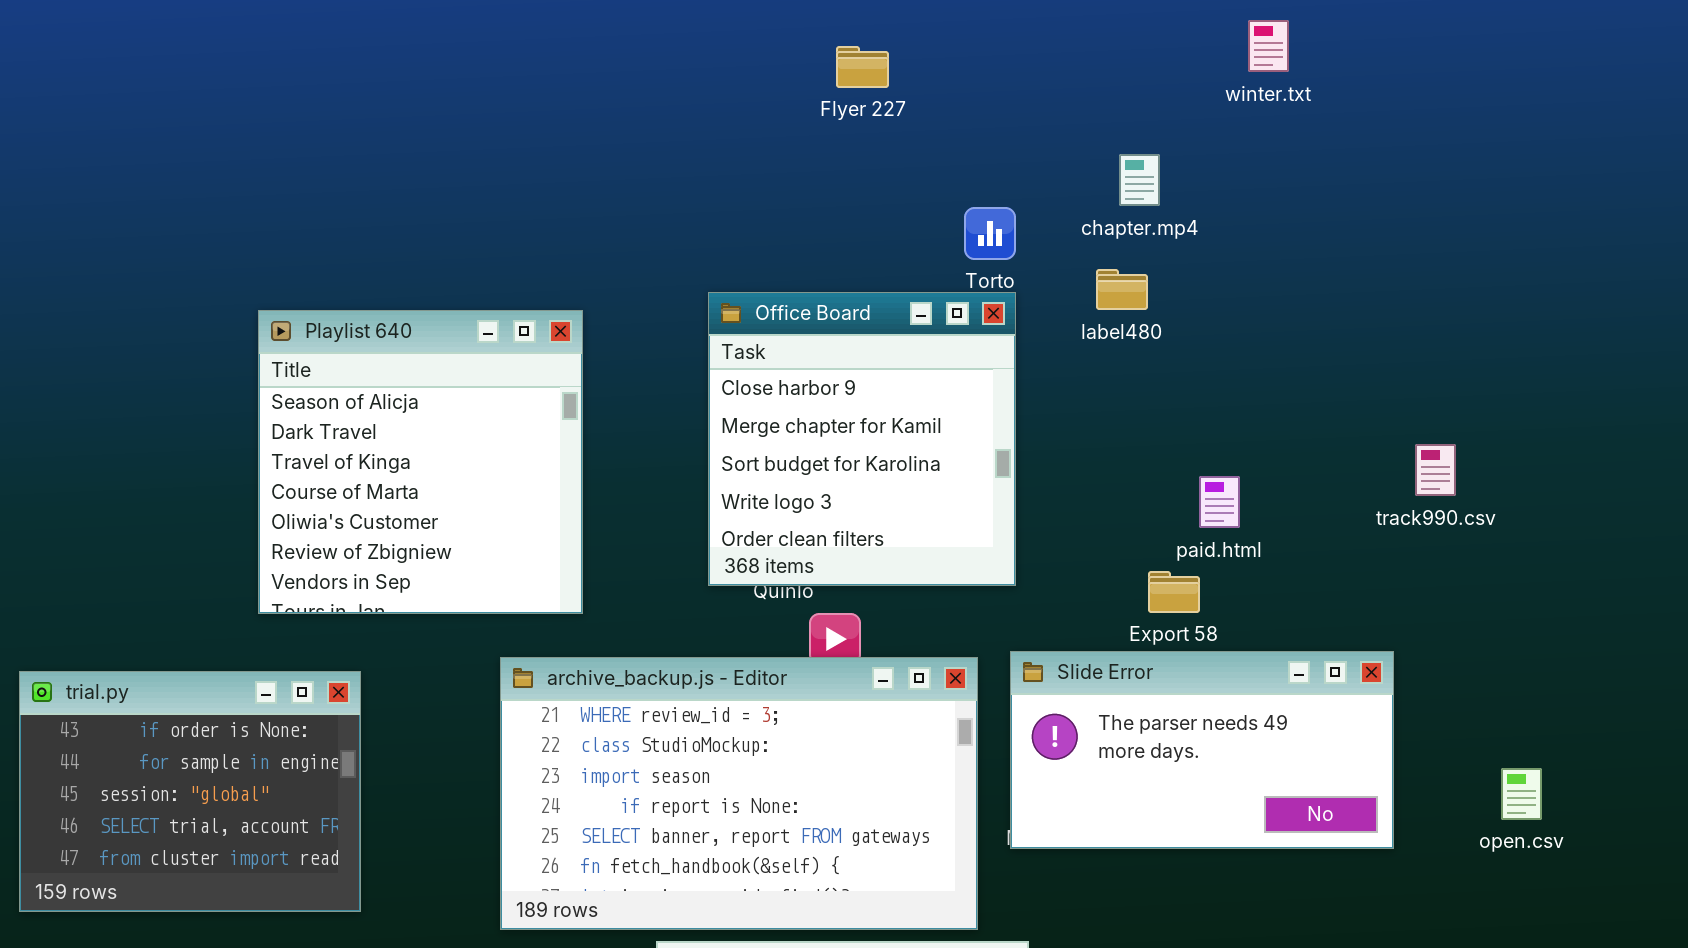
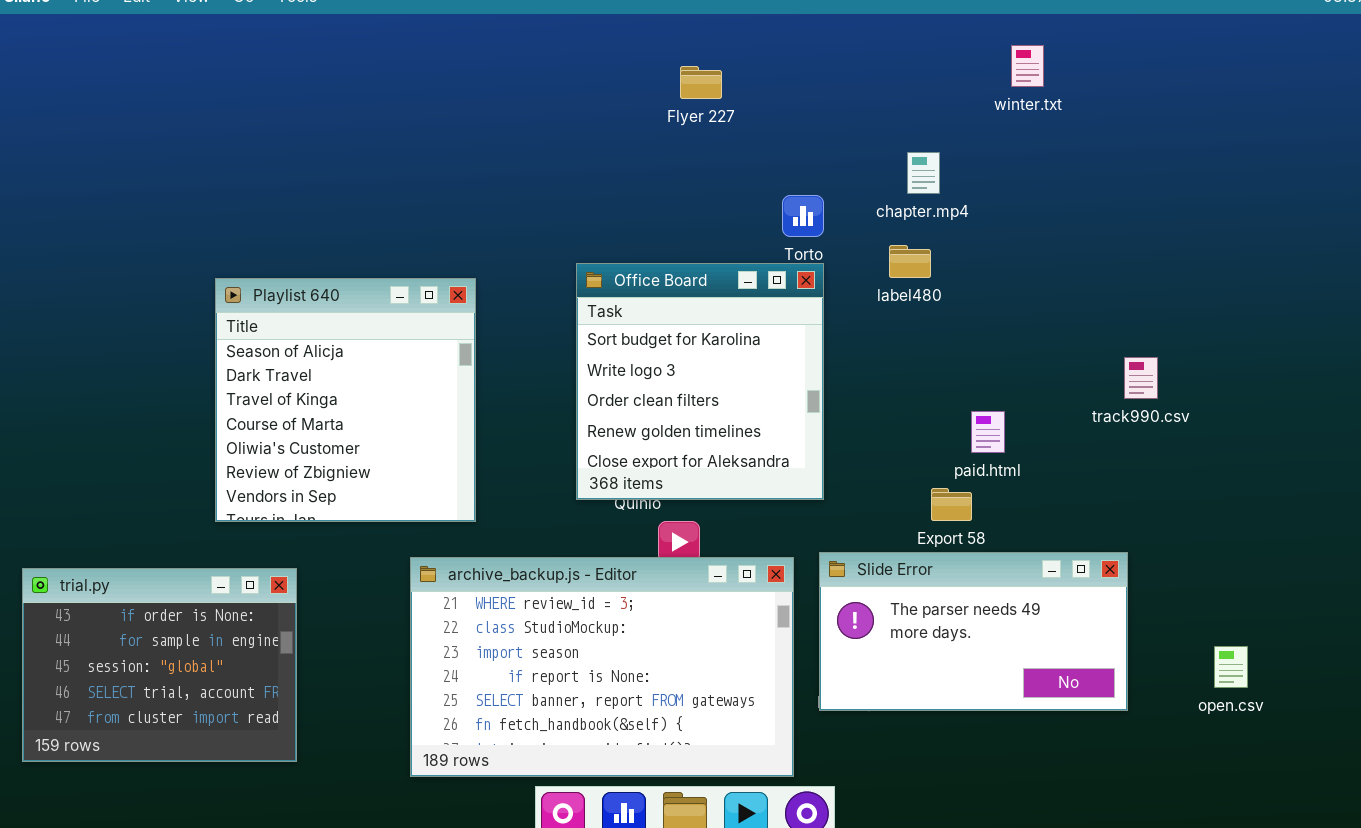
Office Board: [708,292,1016,586] -> [576,263,824,500], scrolled down 2 rows
track990.csv: [1415,444,1456,496] -> [1124,357,1158,399], moved

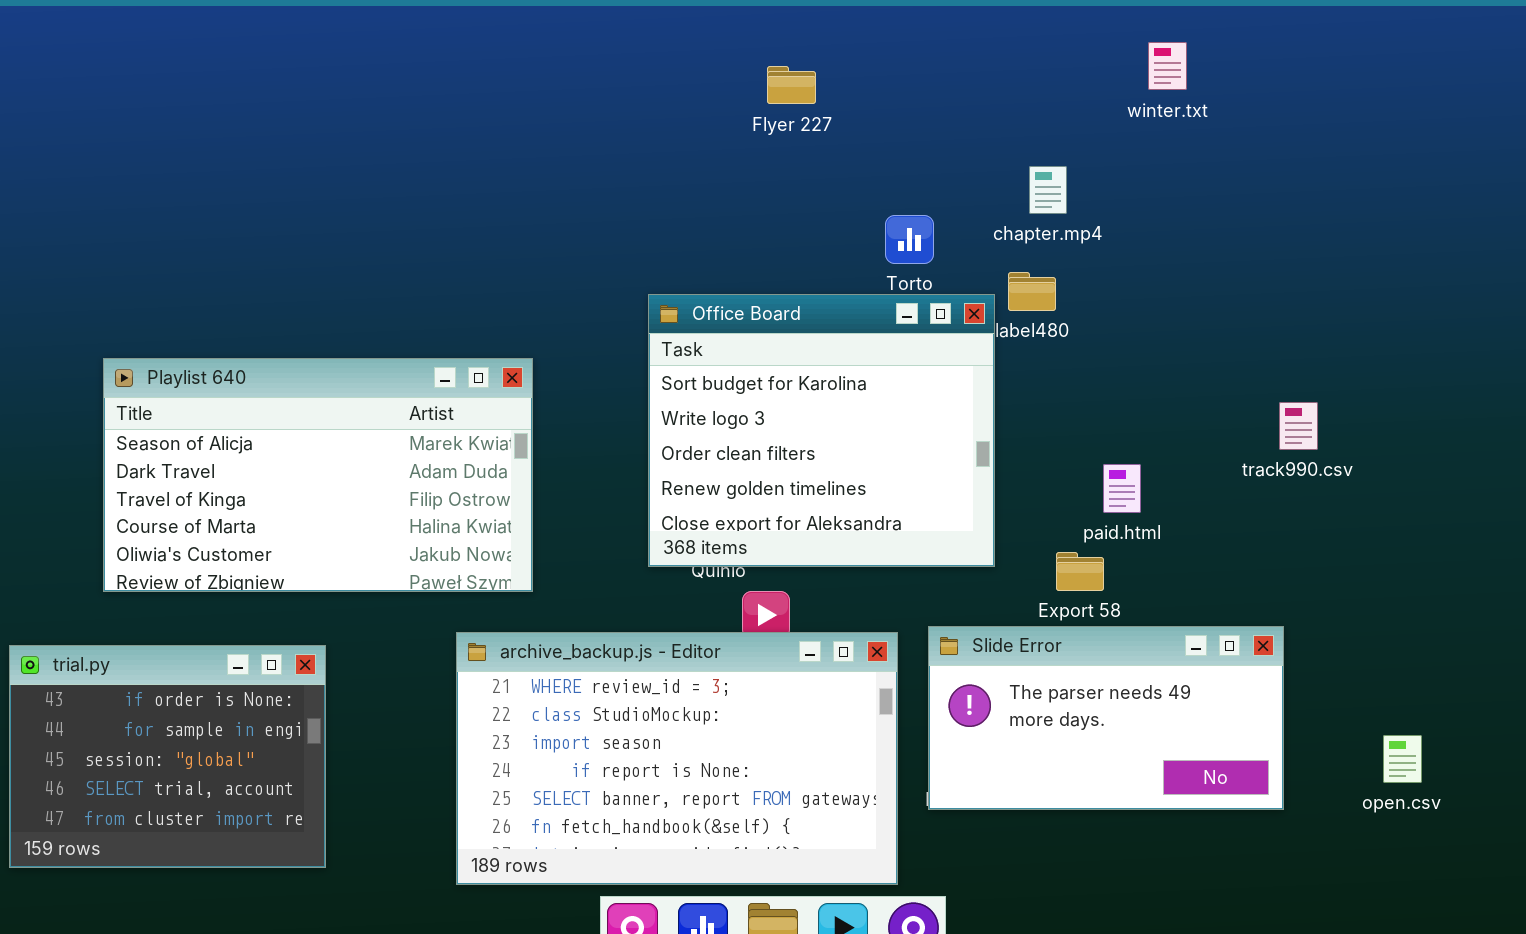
Office Board: [576,263,824,500] -> [648,294,995,567], resized
Playlist 640: [215,278,476,522] -> [103,358,533,592], resized

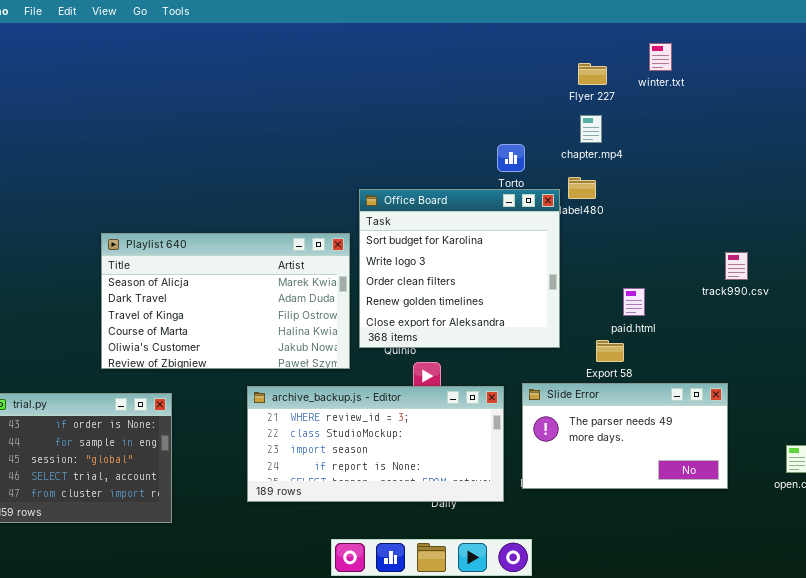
Flyer 227: [767,66,816,104] -> [578,63,607,85], moved
Playlist 640: [103,358,533,592] -> [101,233,350,369], moved
archive_backup.js - Editor: [456,632,898,885] -> [247,386,504,502], resized

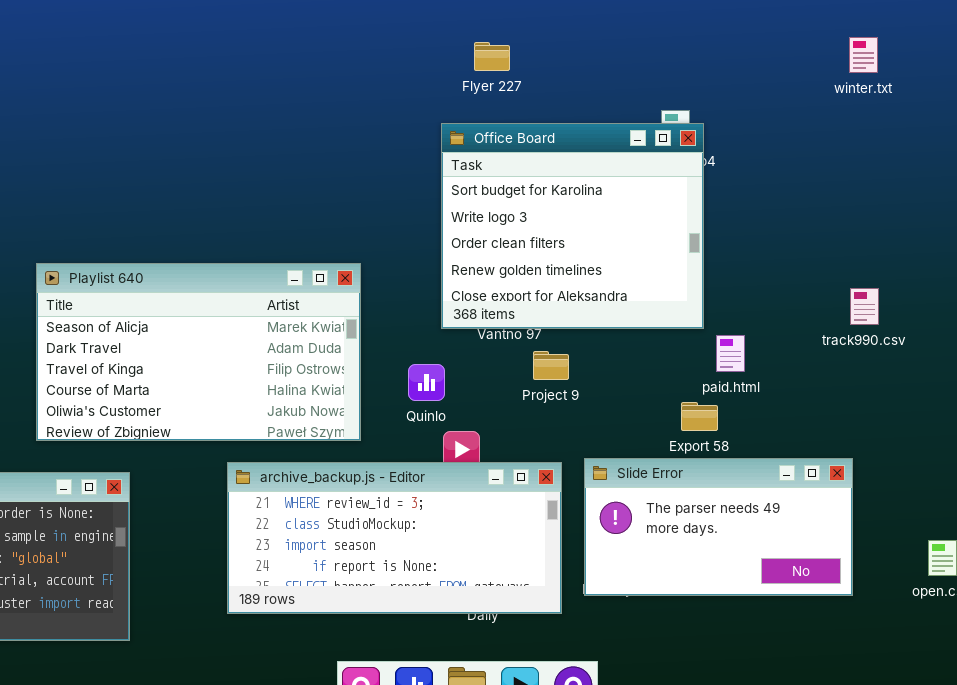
winter.txt: [649,43,672,71] -> [849,37,878,73], moved
Flyer 227: [578,63,607,85] -> [474,42,510,71], moved
Office Board: [359,189,560,348] -> [441,123,704,329], moved

